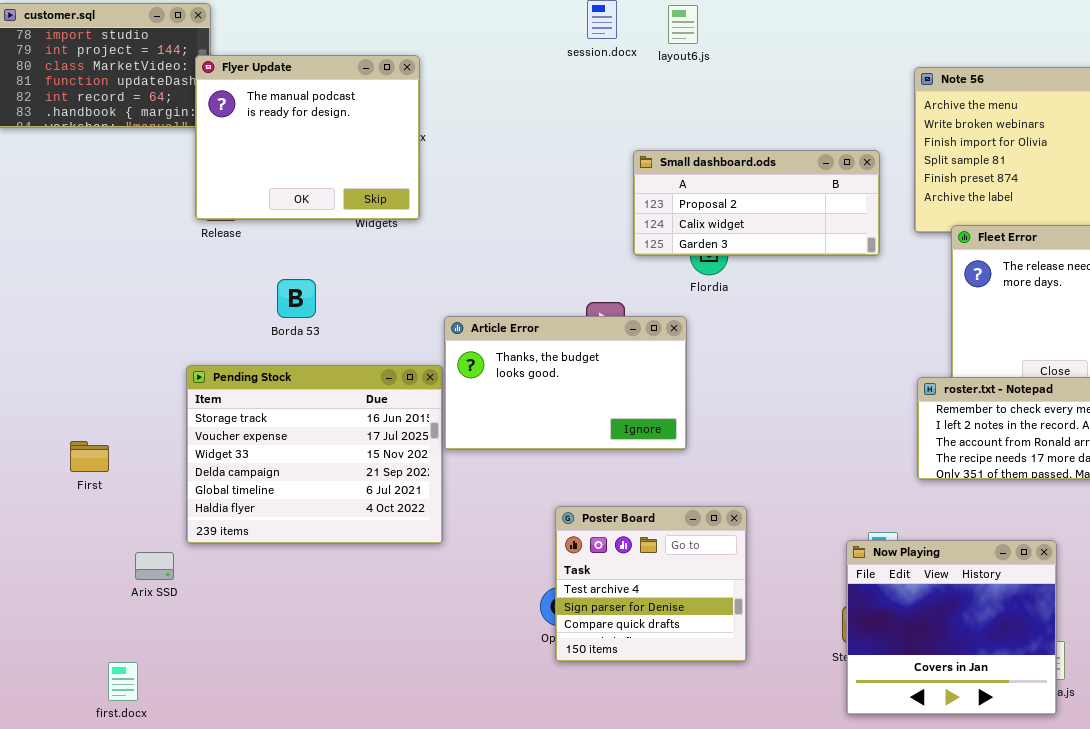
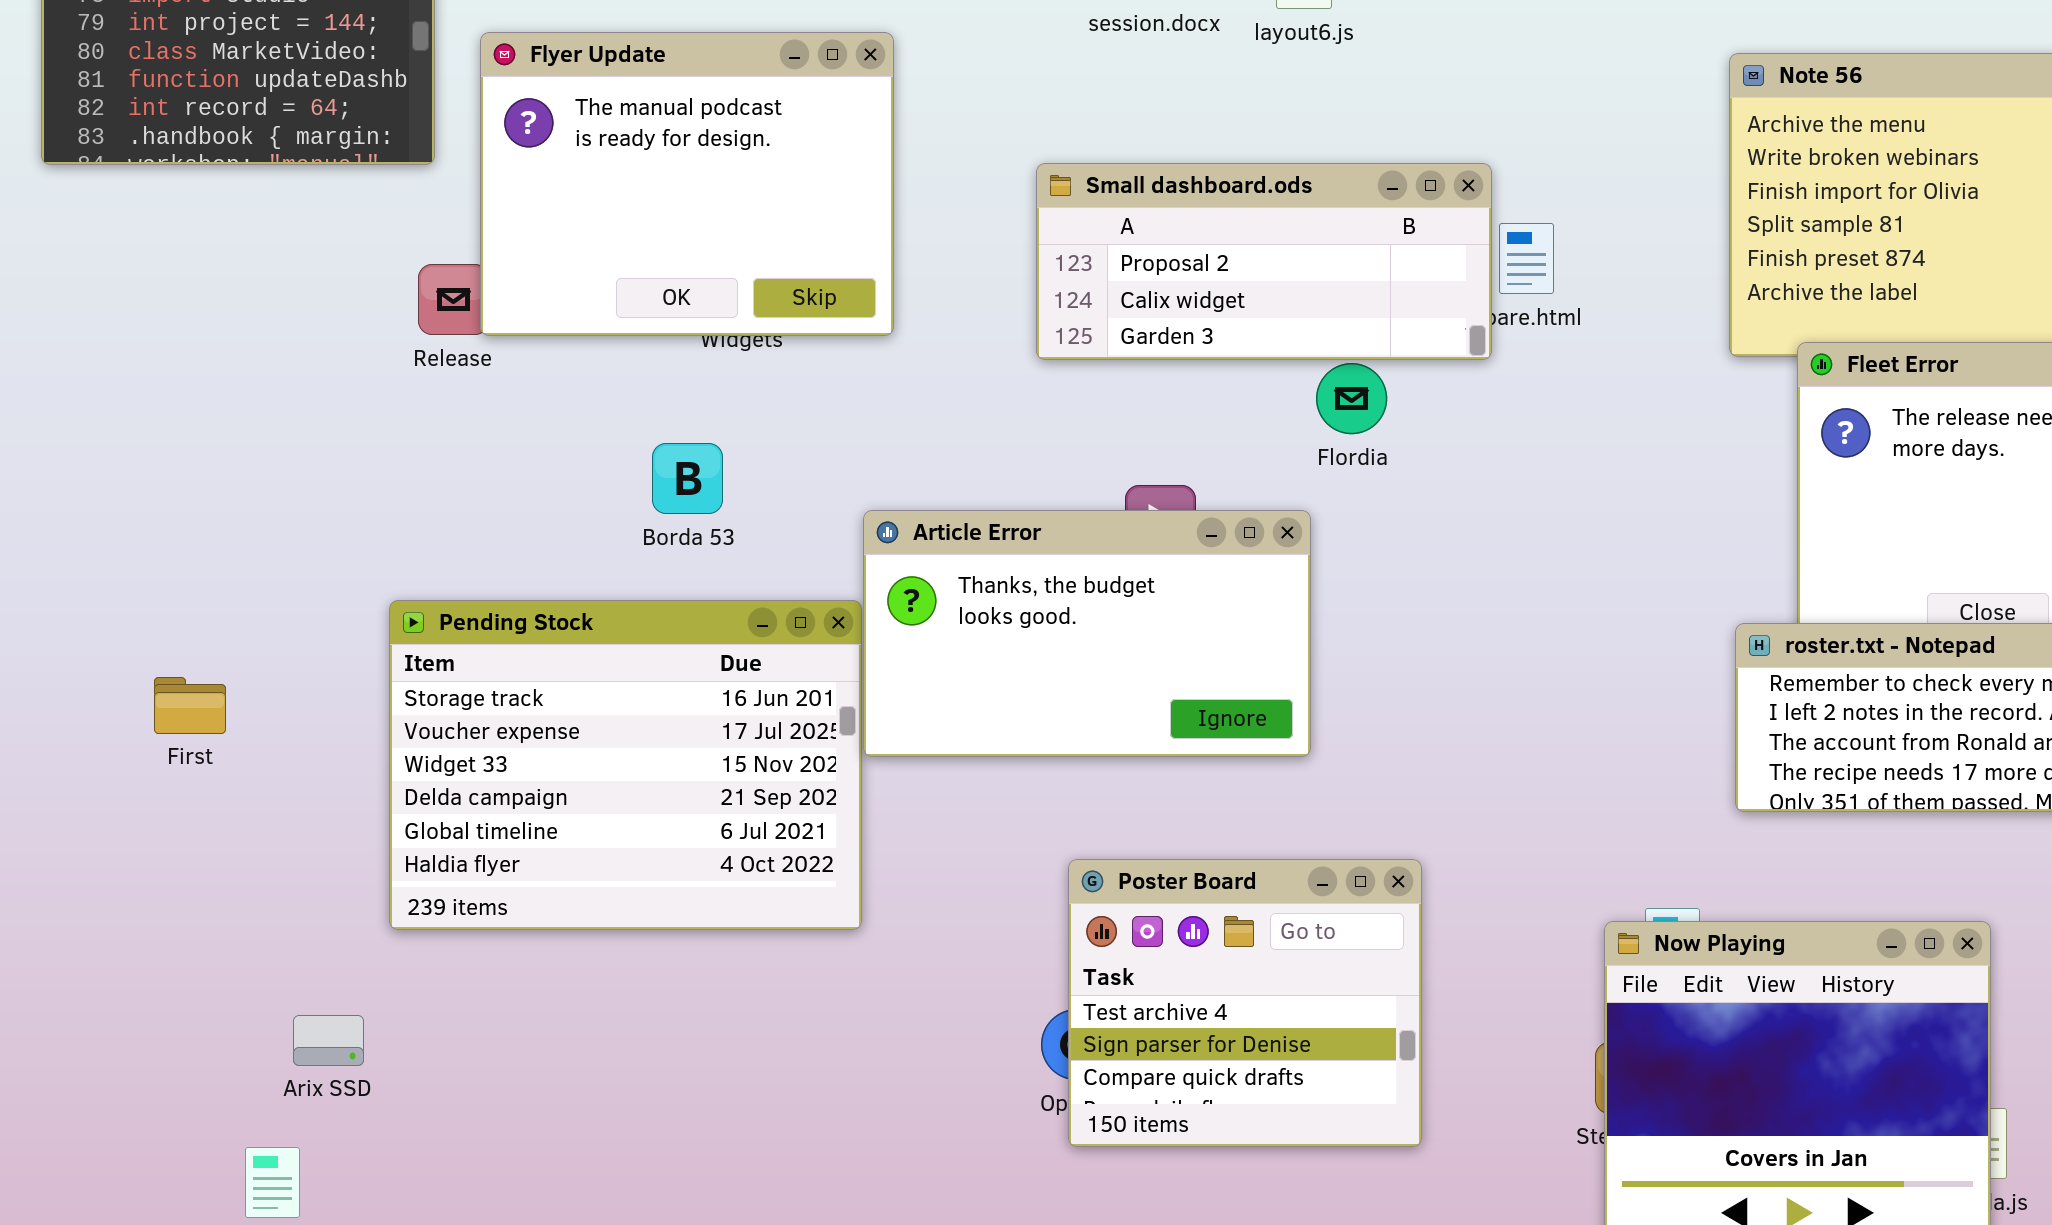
Flyer Update: [195,55,420,220] -> [480,32,894,336], moved
Small dashboard.ods: [633,150,880,256] -> [1036,163,1492,360], moved
Borda 53: [277,279,316,318] -> [652,443,723,514], moved
First: [70,441,109,472] -> [154,677,226,734], moved
Arix SSD: [135,552,174,580] -> [293,1015,364,1066], moved

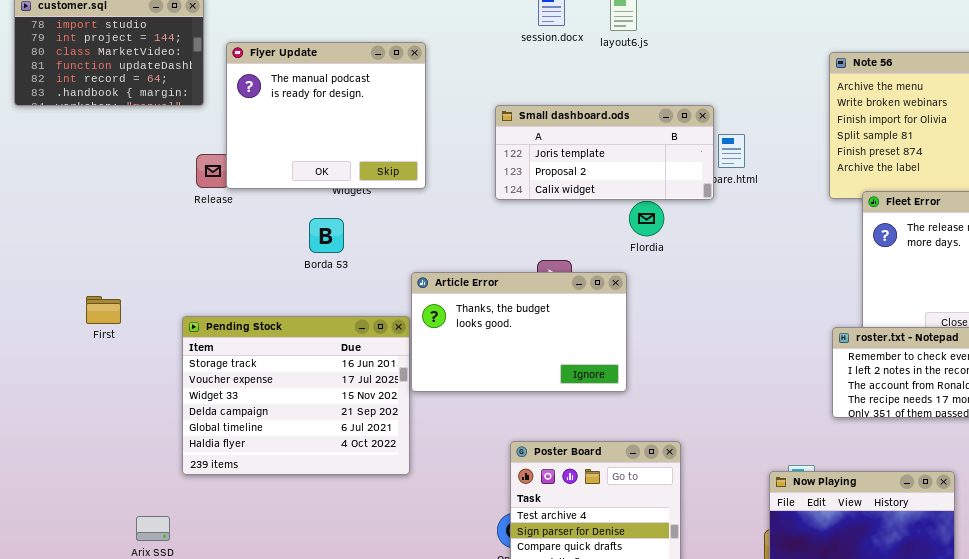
Small dashboard.ods: [1036,163,1492,360] -> [495,105,714,200], scrolled up 1 row
Borda 53: [652,443,723,514] -> [309,218,344,253], moved
First: [154,677,226,734] -> [86,296,121,324], moved

